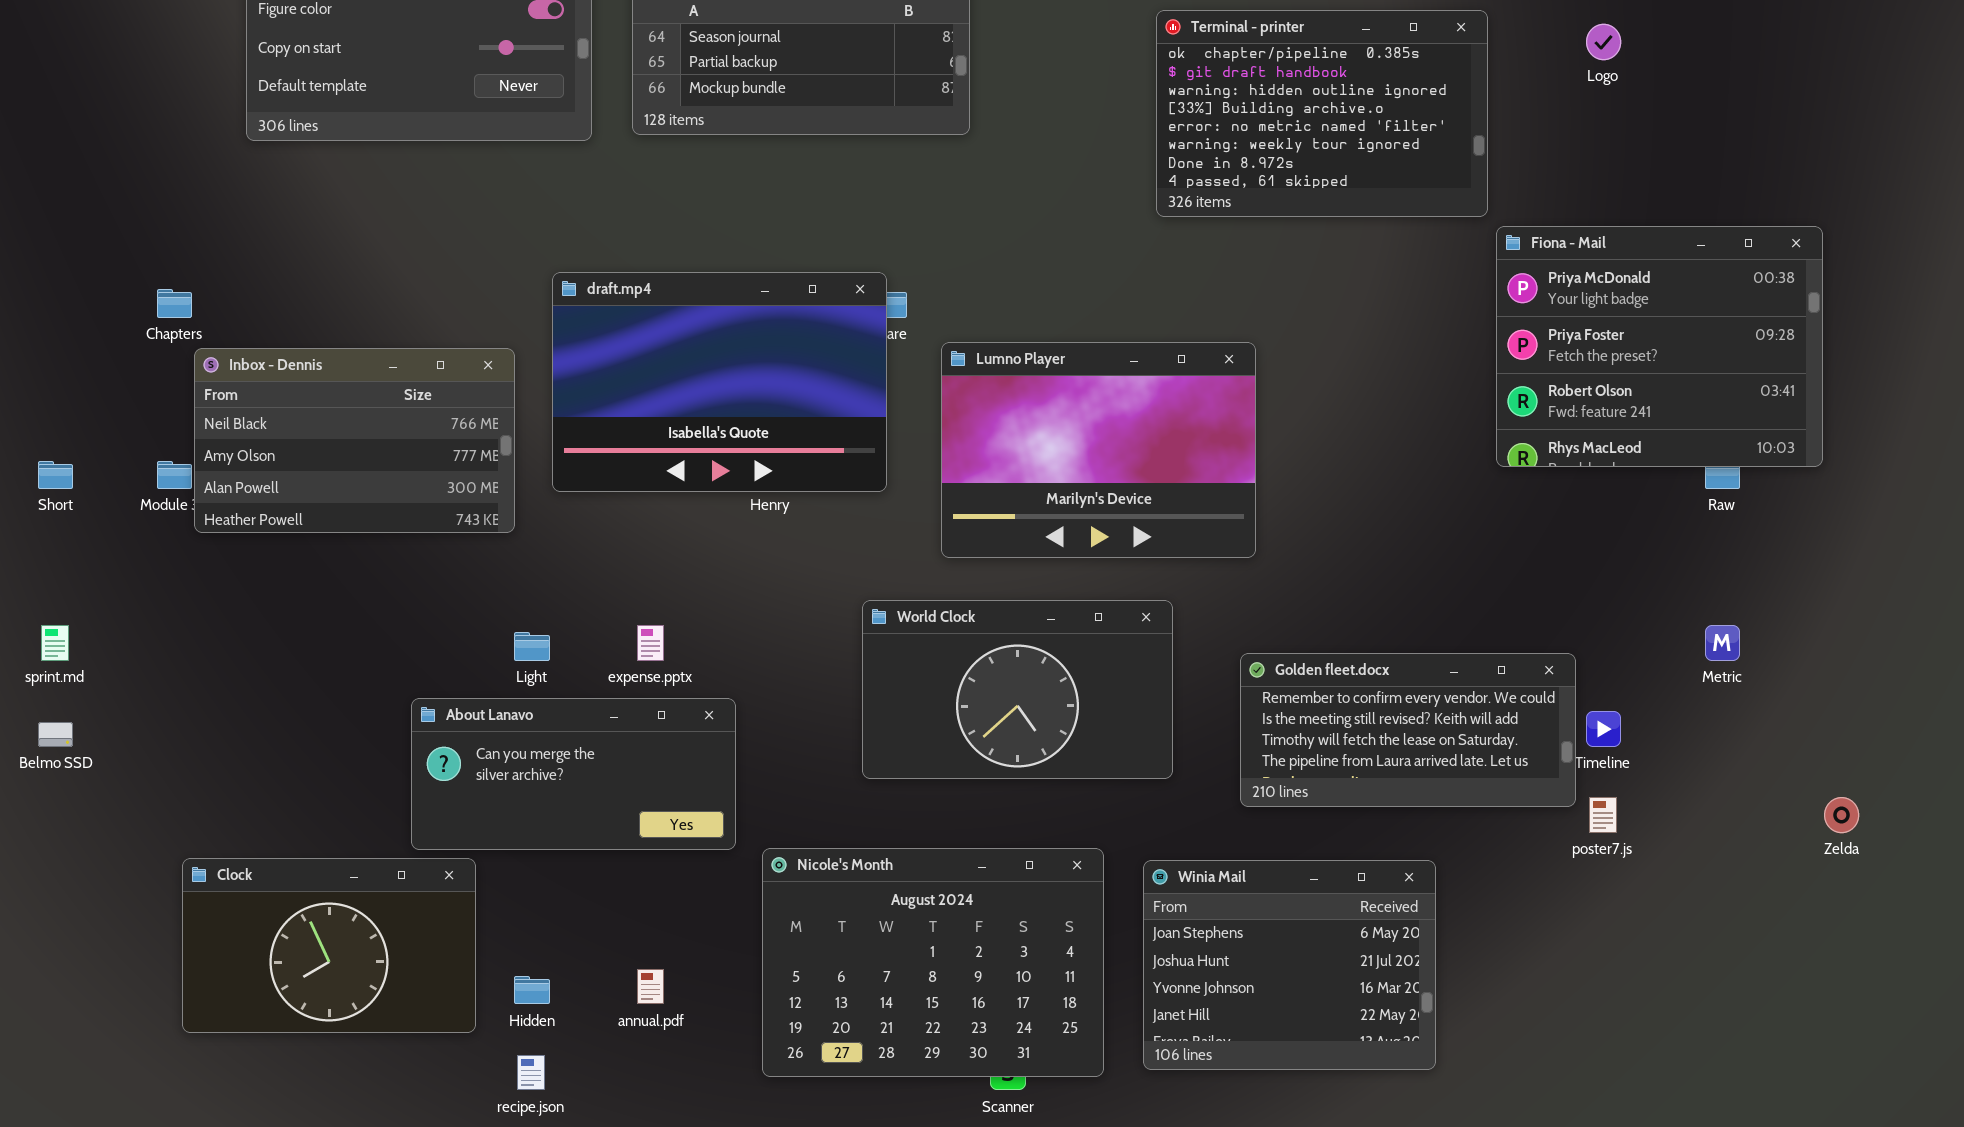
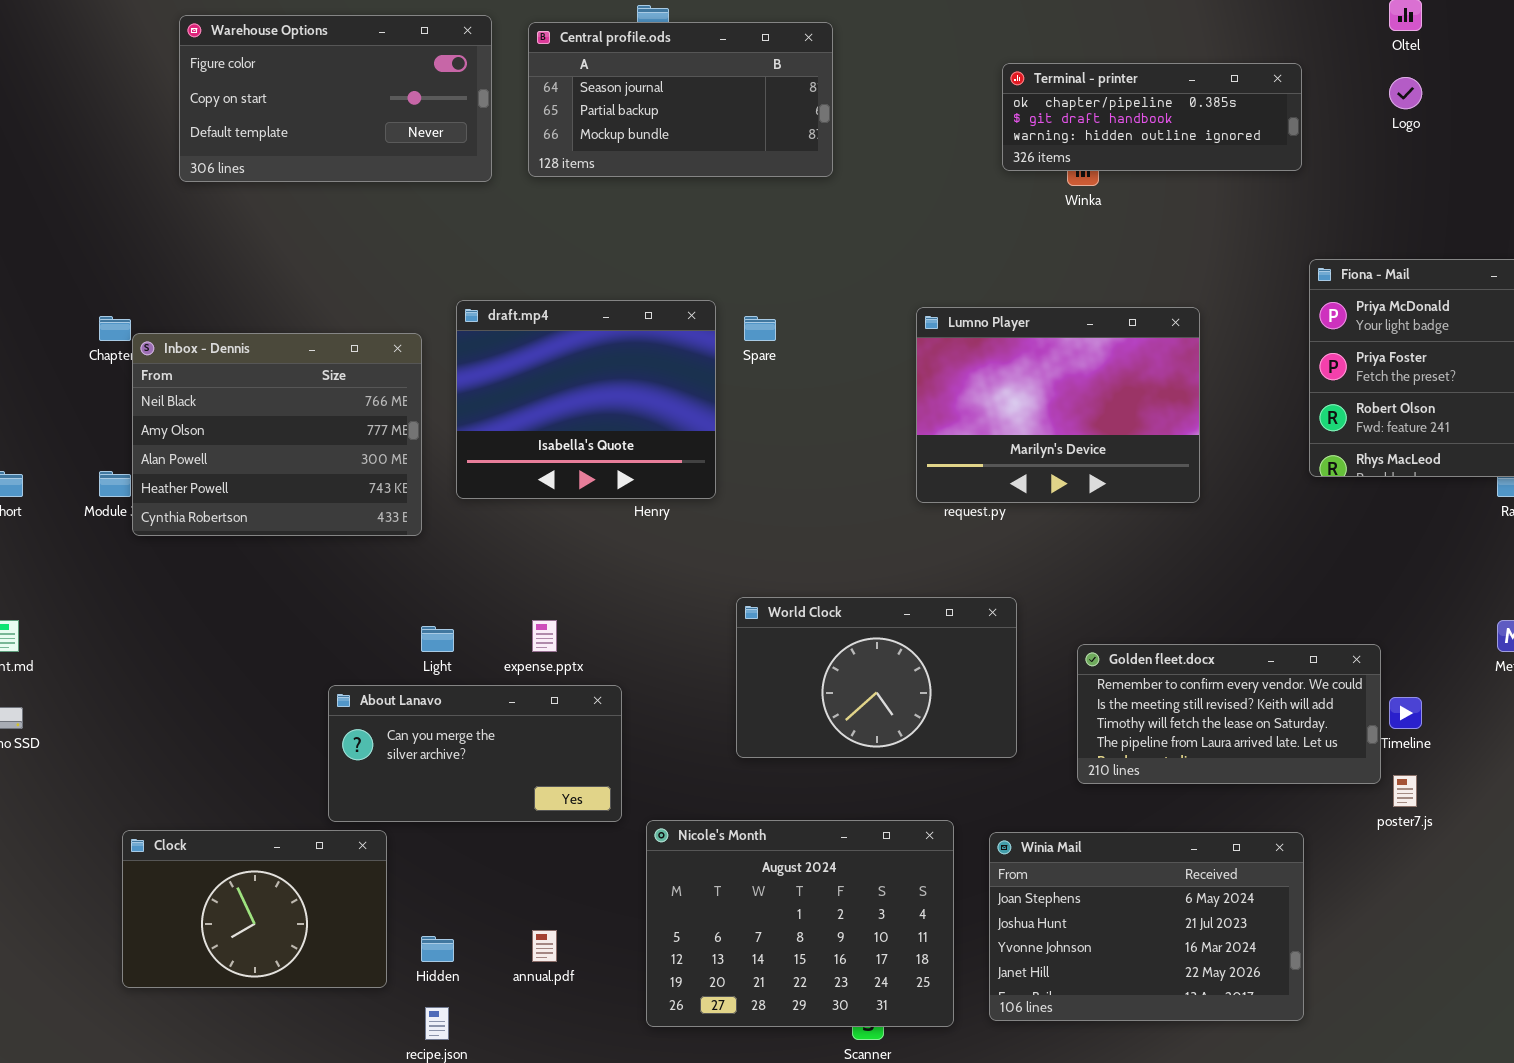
Terminal - printer: [1156,10,1488,217] -> [1002,63,1302,171], resized
draft.mp4: [552,272,887,492] -> [456,300,716,499], resized
Lumno Player: [941,342,1256,558] -> [916,307,1200,503], moved
Inbox - Dennis: [194,348,515,533] -> [132,333,422,536], resized
Winia Mail: [1143,860,1436,1070] -> [989,832,1304,1021], resized

